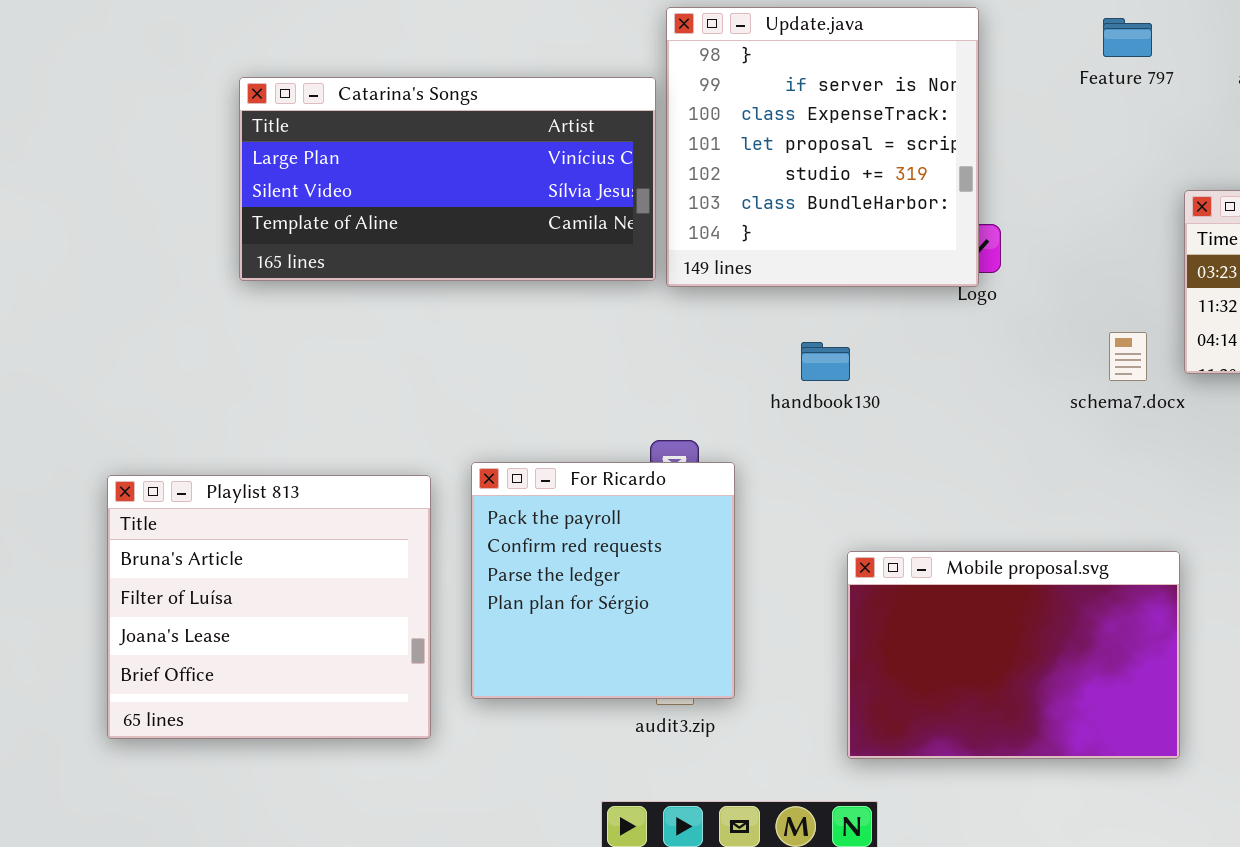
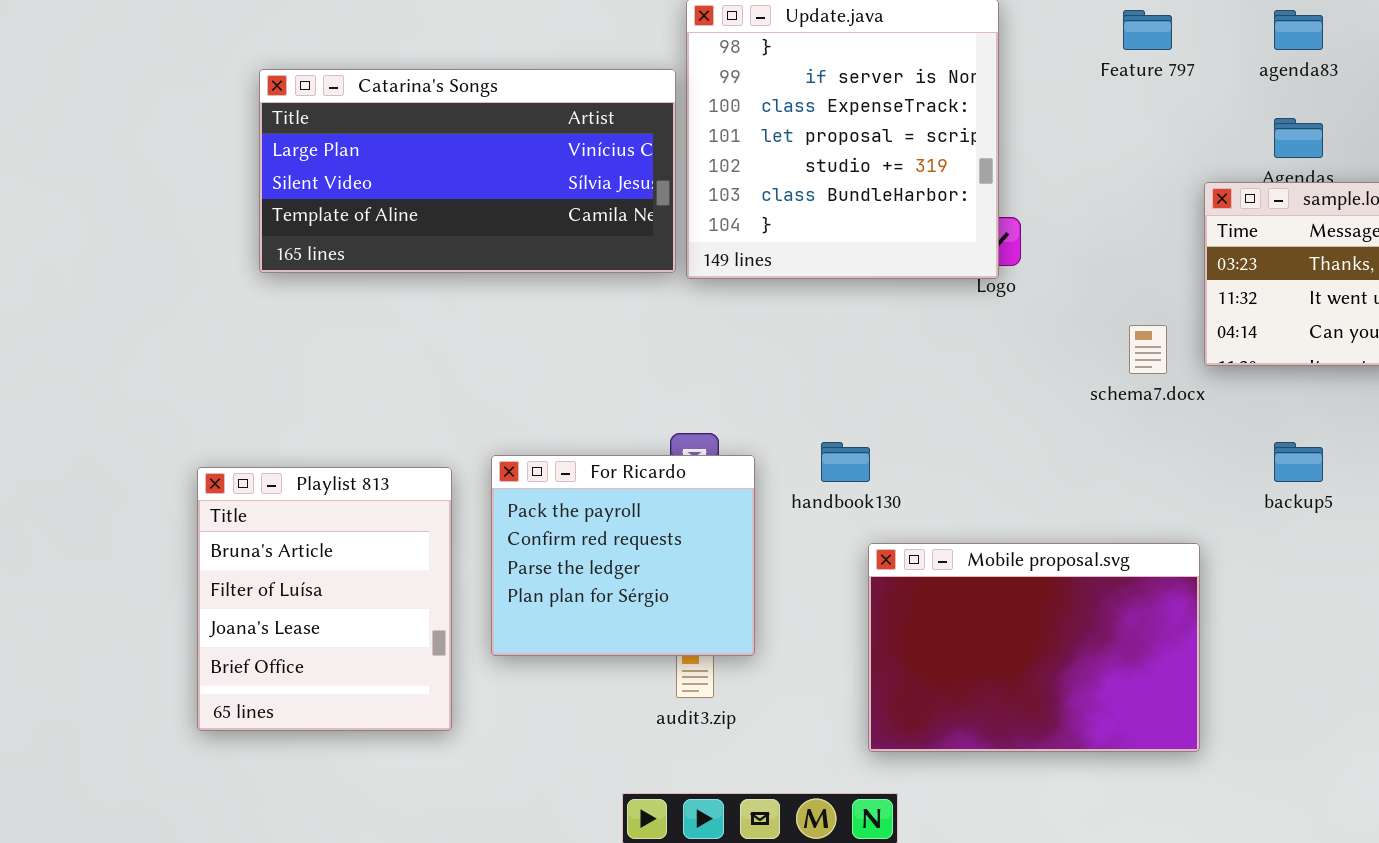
handbook130: [801,342,850,381] -> [821,442,870,482], moved
For Ricardo: [471,462,735,699] -> [491,455,755,656], resized
Playlist 813: [107,475,431,739] -> [197,467,452,731], resized

